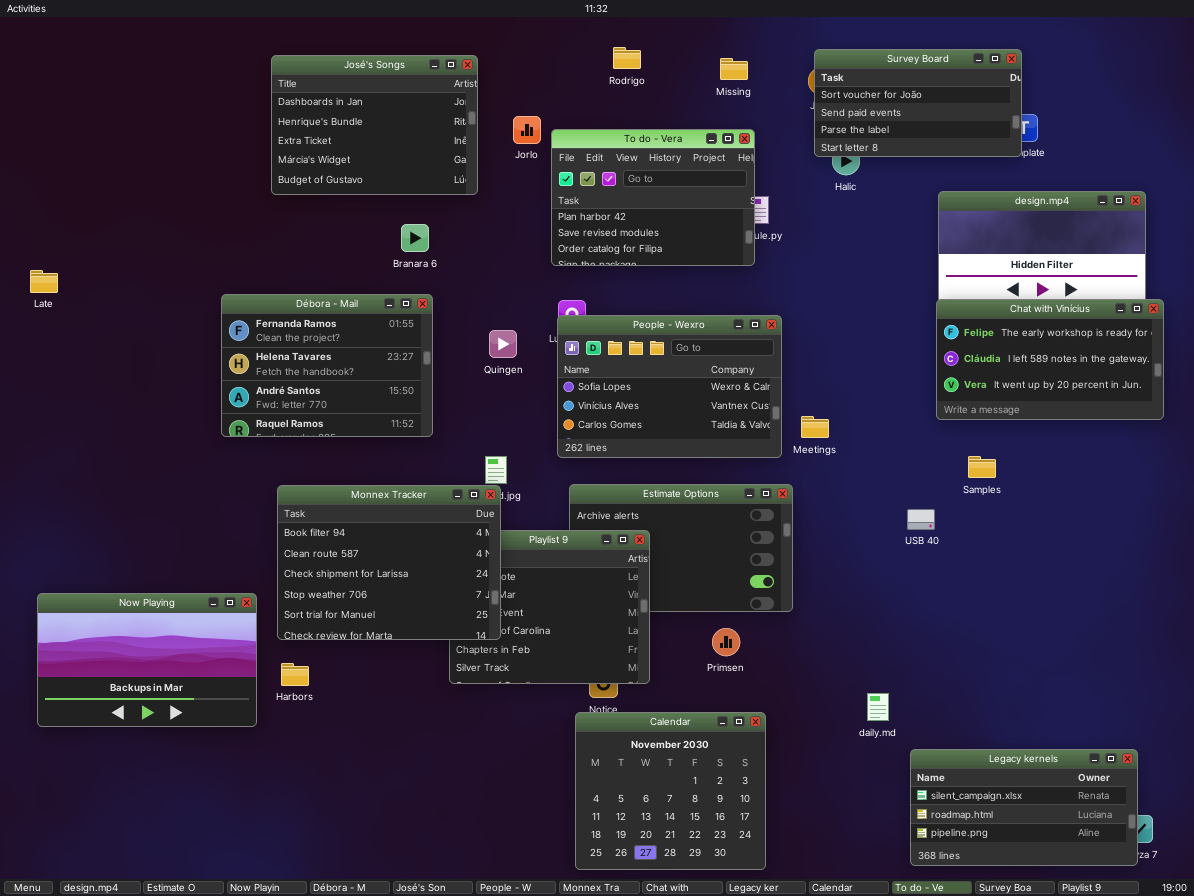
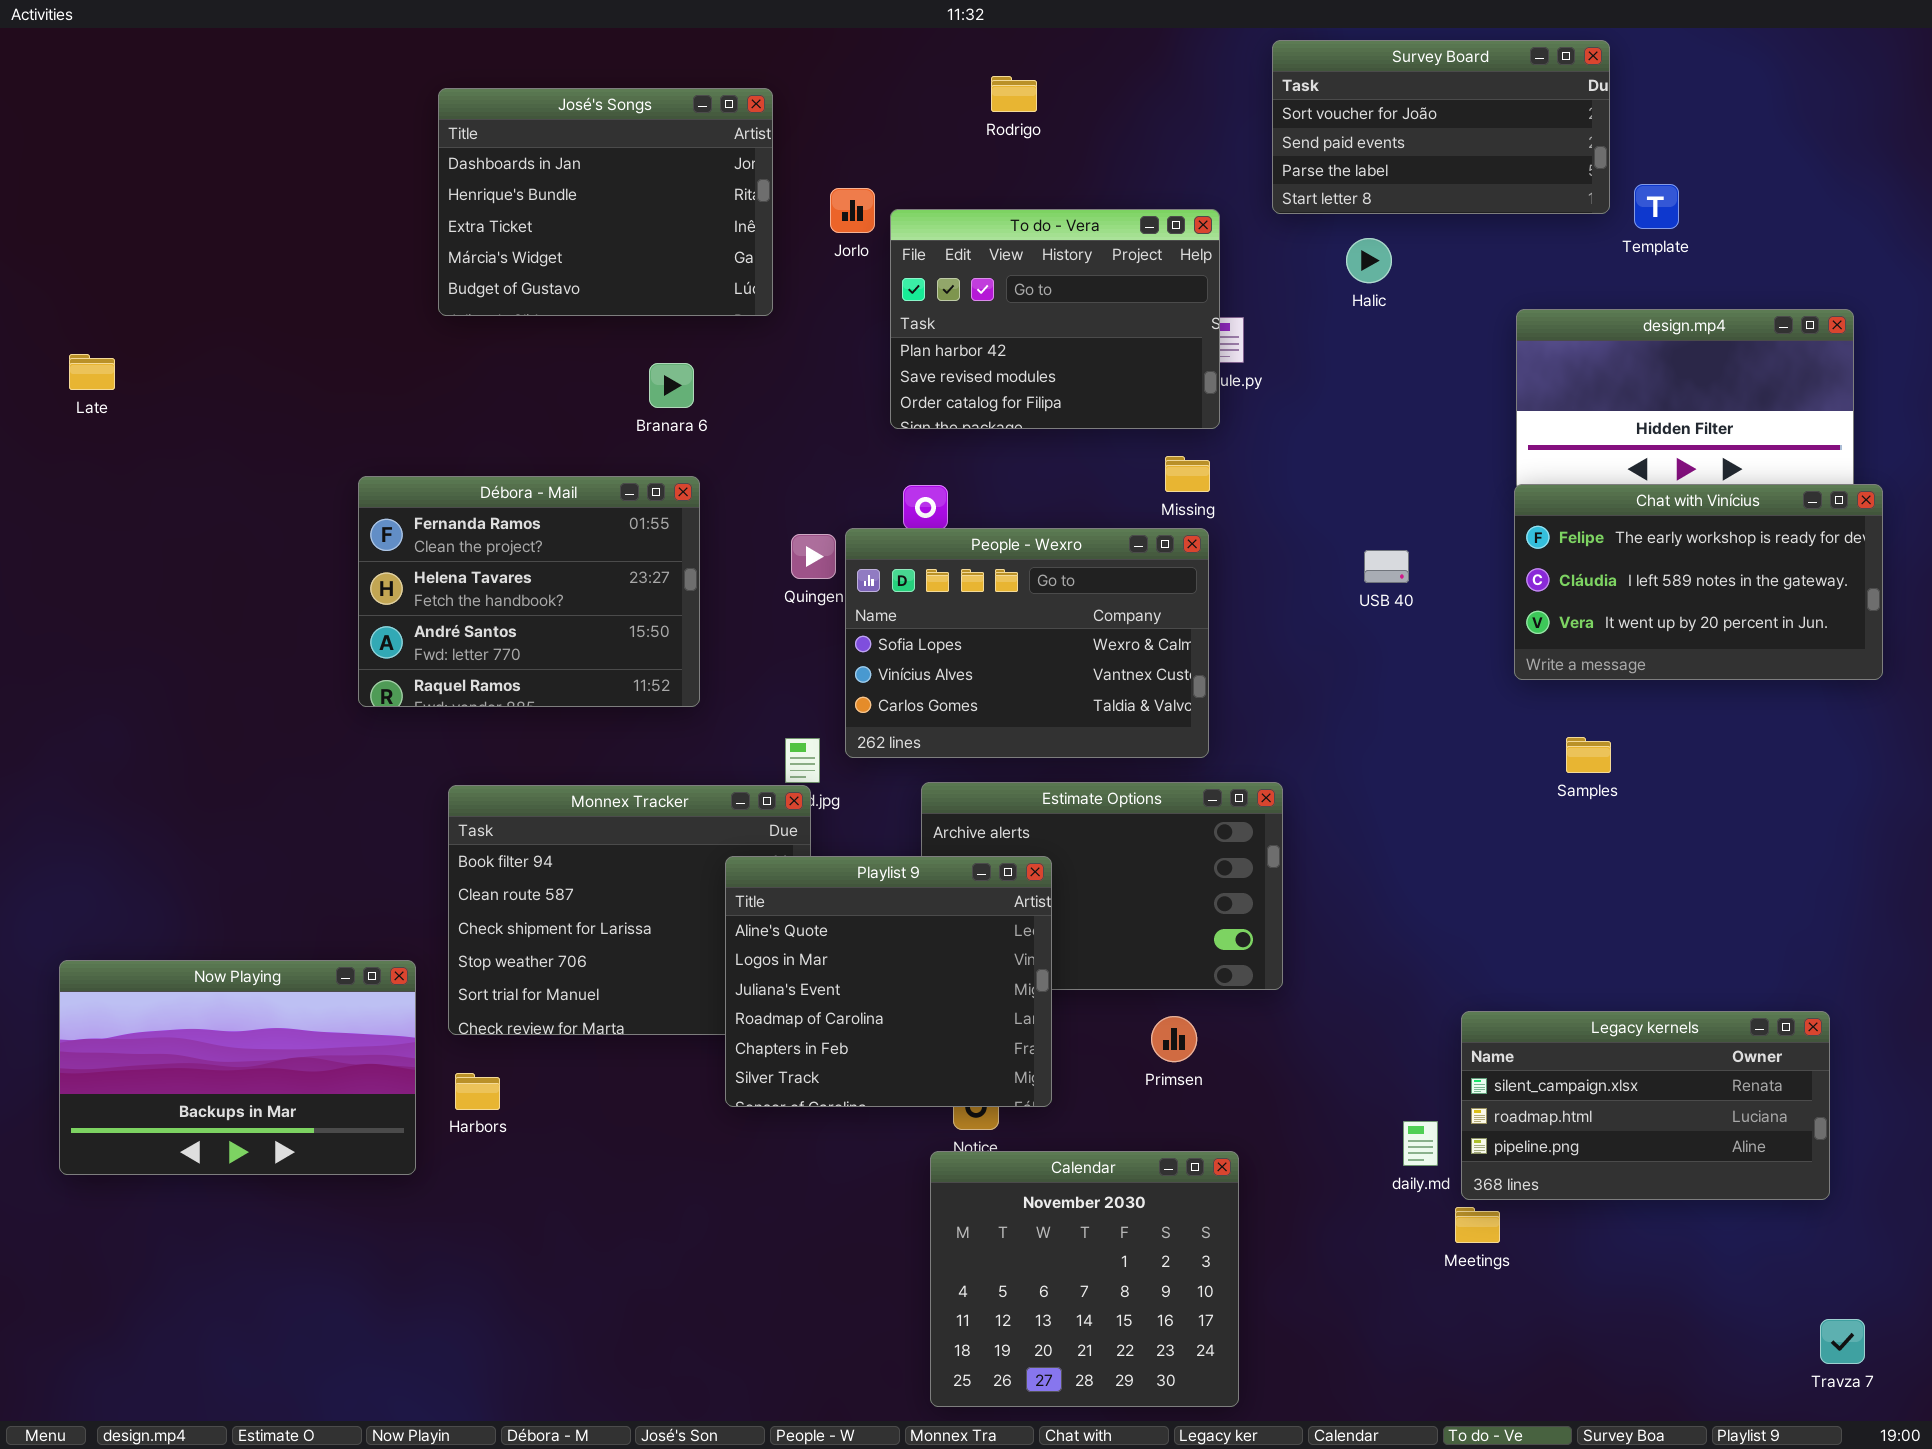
Survey Board: [814,49,1022,157] -> [1272,40,1610,214], moved
Missing: [720,58,748,80] -> [1165,456,1210,492], moved
Late: [30,270,58,293] -> [69,354,115,390], moved
People - Wexro: [557,315,782,458] -> [845,528,1209,758], moved
Meetings: [801,416,829,438] -> [1455,1207,1500,1243], moved
USB 40: [907,509,935,530] -> [1364,550,1409,583], moved
Playlist 9: [449,530,650,684] -> [725,856,1052,1107], raised
Legacy kernels: [910,749,1138,866] -> [1461,1011,1830,1200], moved

